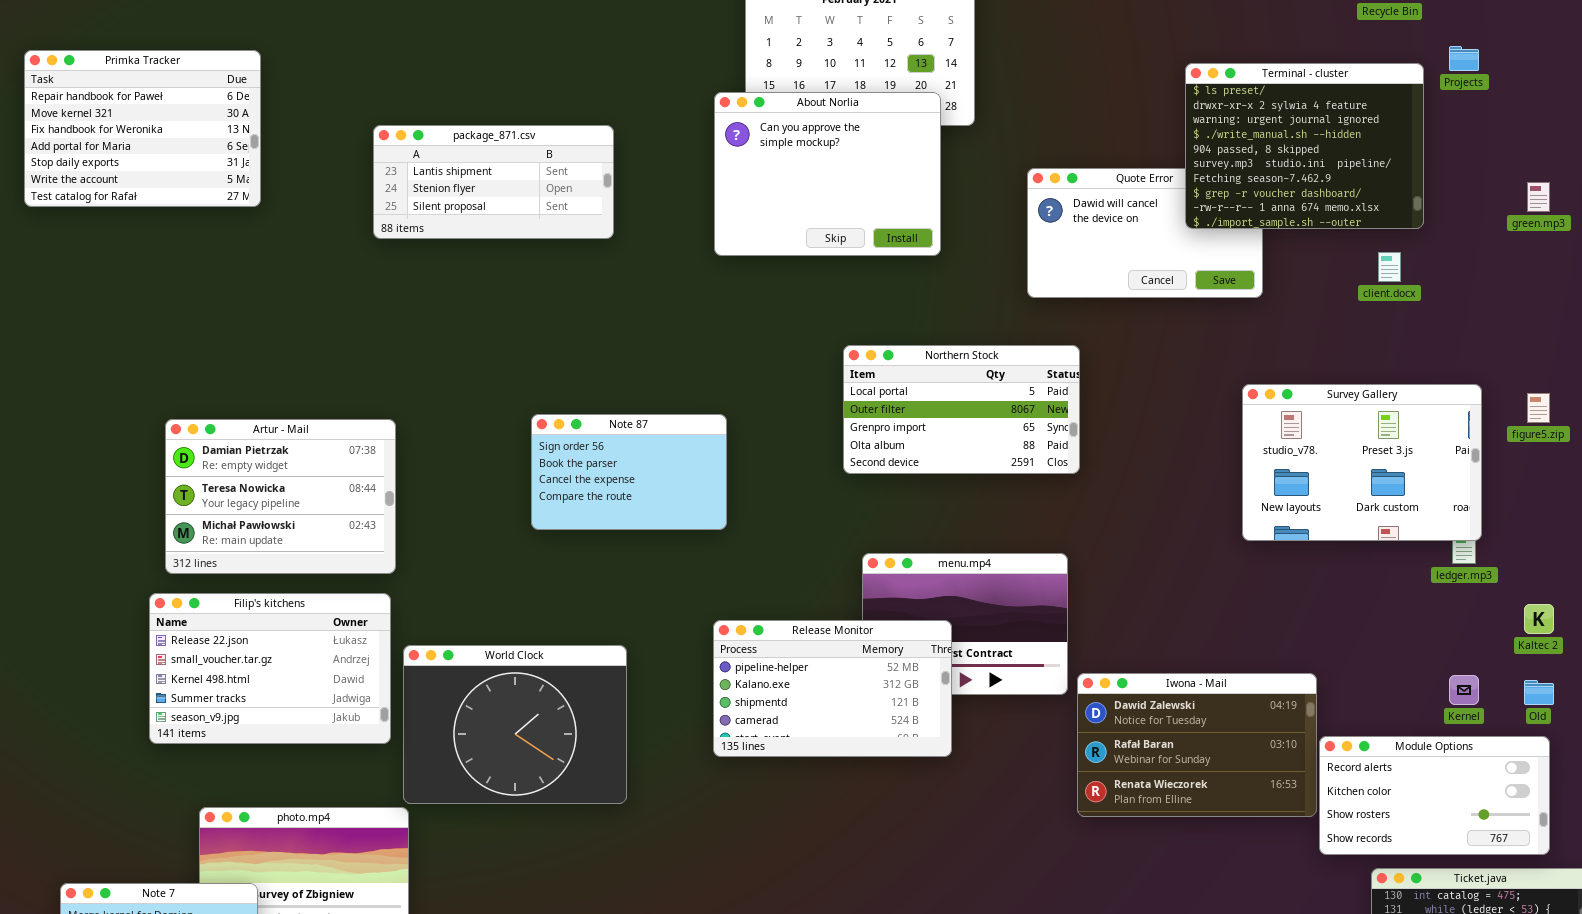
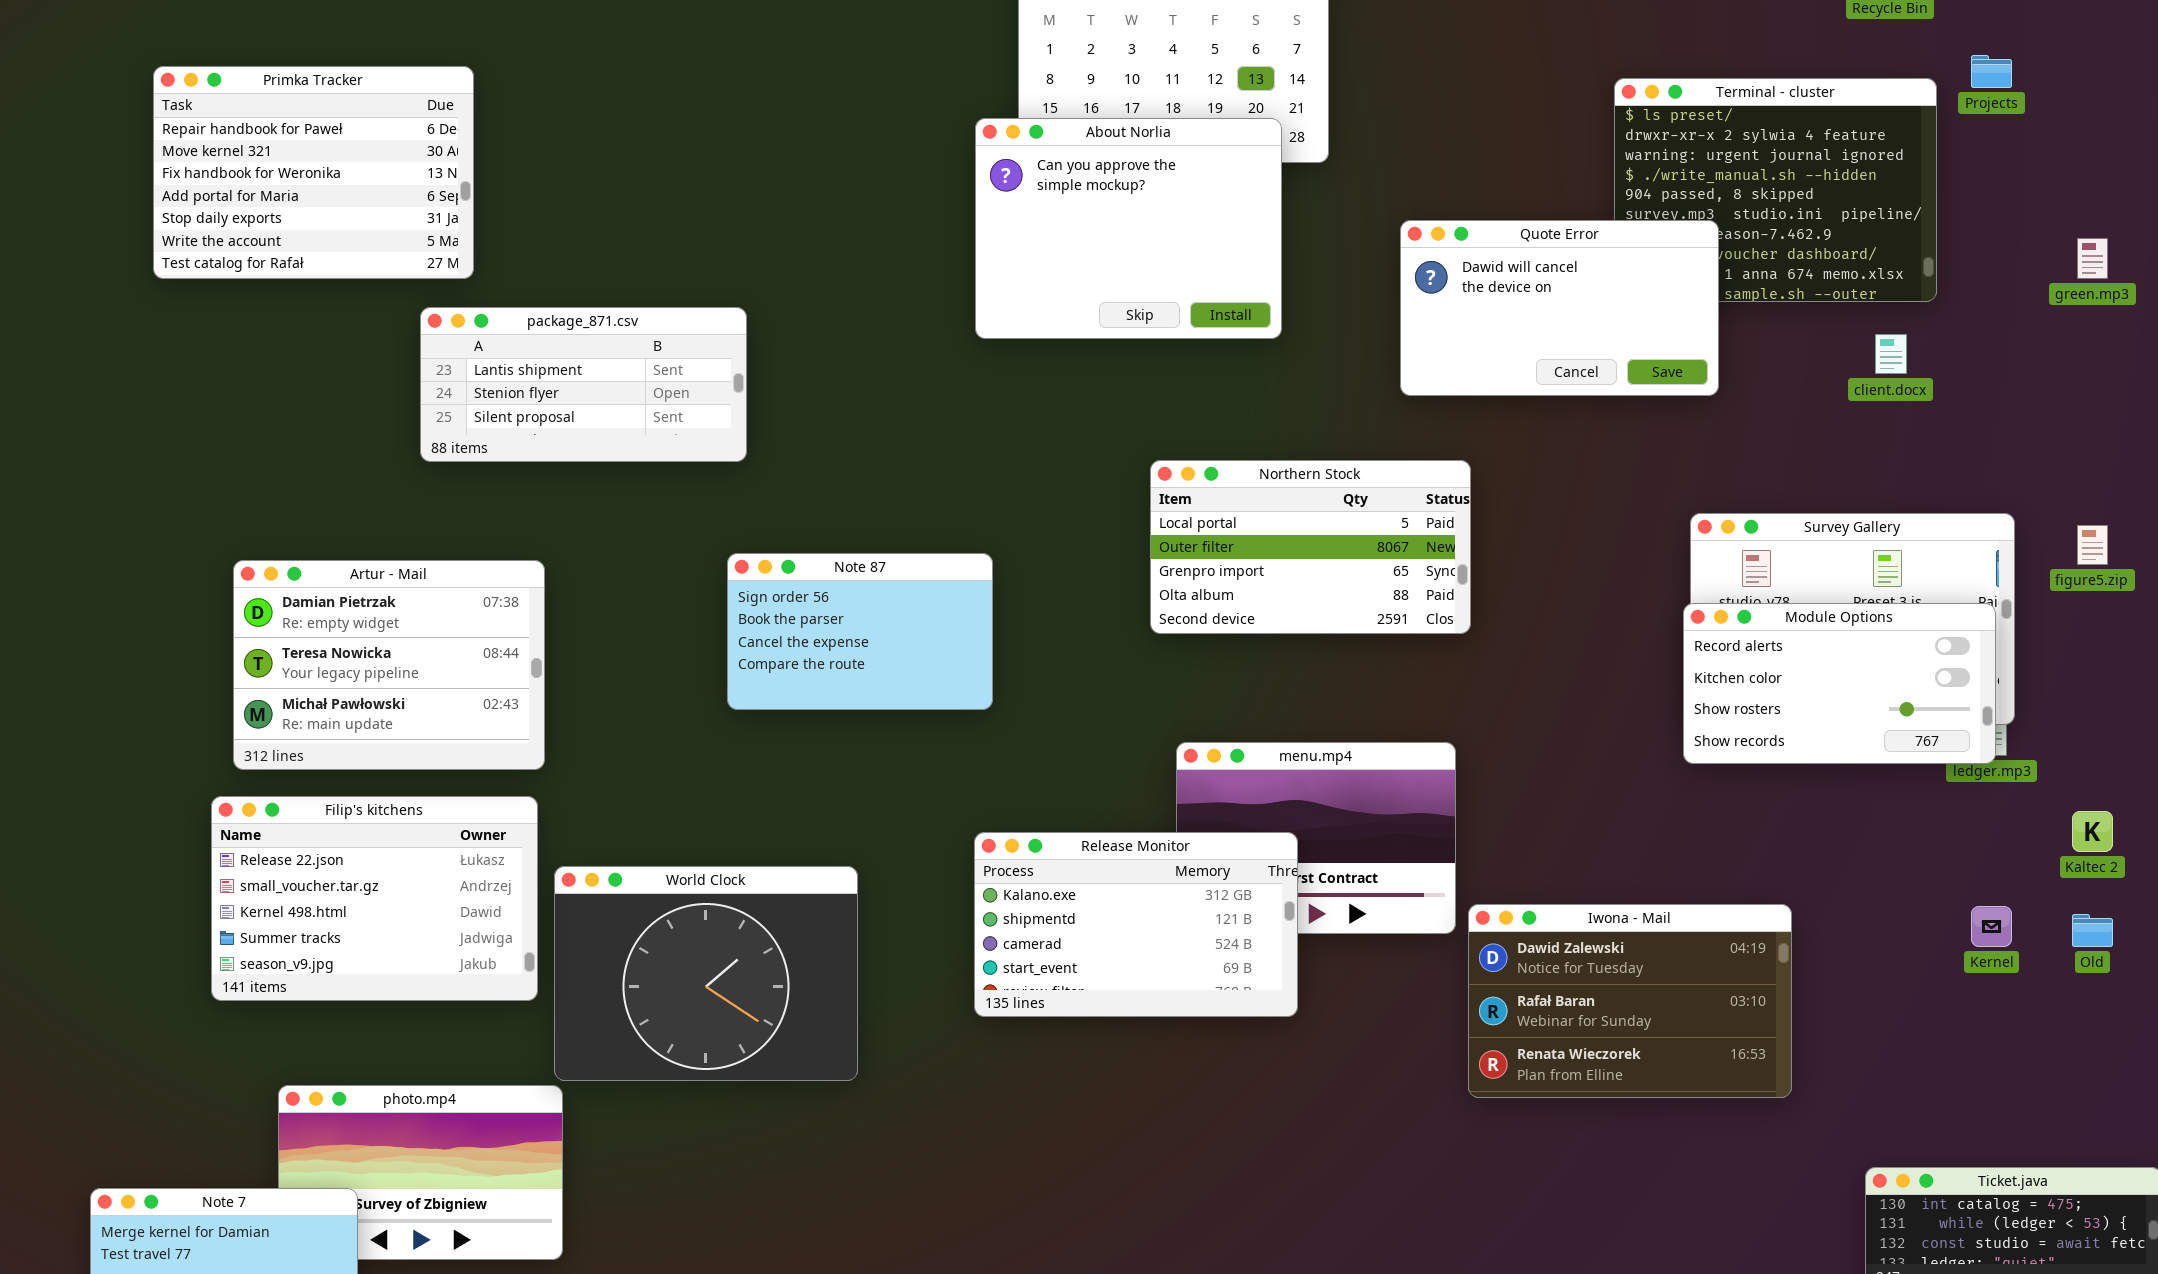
Primka Tracker: [24,50,261,207] -> [153,66,474,279], moved
package_871.csv: [373,125,614,239] -> [420,307,747,462], moved
Quote Error: [1027,168,1263,298] -> [1400,220,1719,396], raised
Release Monitor: [713,620,952,757] -> [974,832,1298,1017], scrolled down 1 row
Module Options: [1319,736,1550,855] -> [1683,603,1996,764], moved

